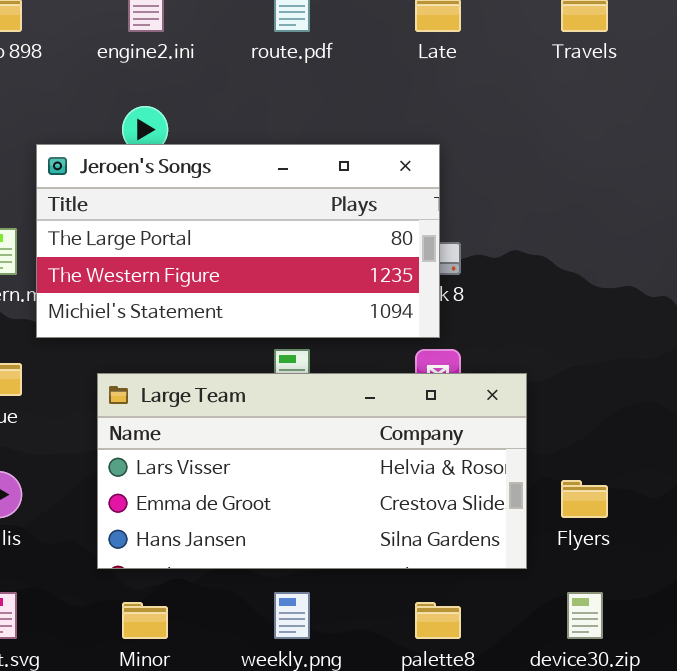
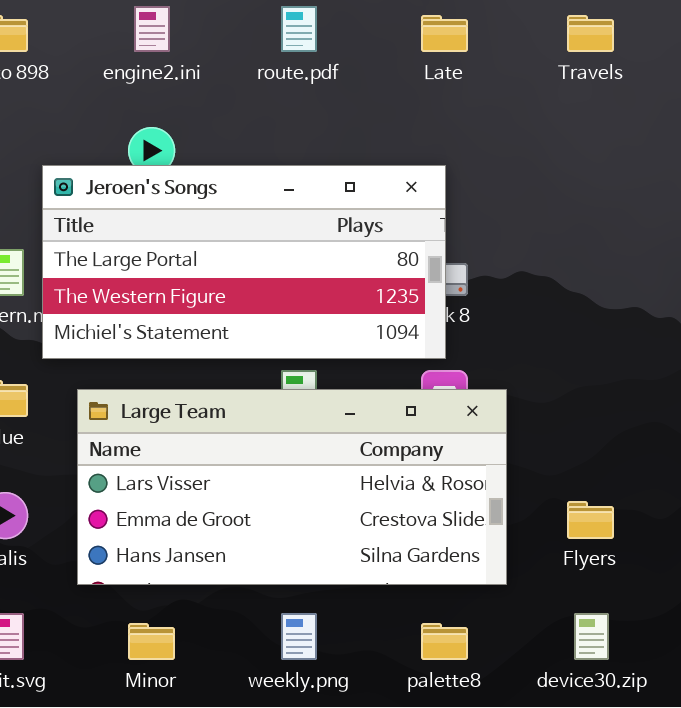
Large Team: [97,373,527,569] -> [77,389,507,585], moved

